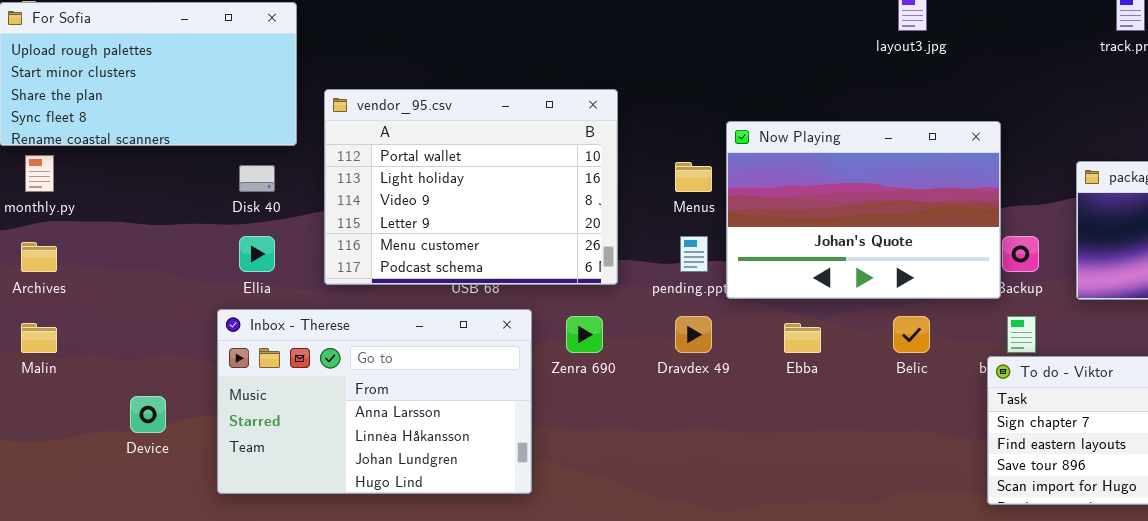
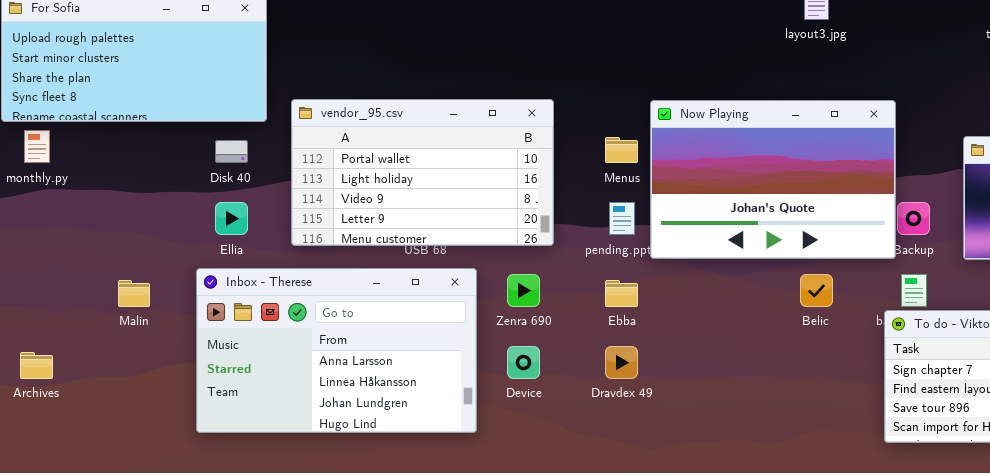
vendor_95.csv: [324,89,618,285] -> [291,99,554,246], resized
Archives: [21,242,57,272] -> [20,352,53,379], moved
Dravdex 49: [675,316,712,353] -> [605,346,638,379], moved
Malin: [21,323,57,353] -> [118,280,150,307], moved
Ebba: [784,323,821,353] -> [605,280,638,307], moved
Device: [130,396,166,433] -> [507,346,540,379], moved

